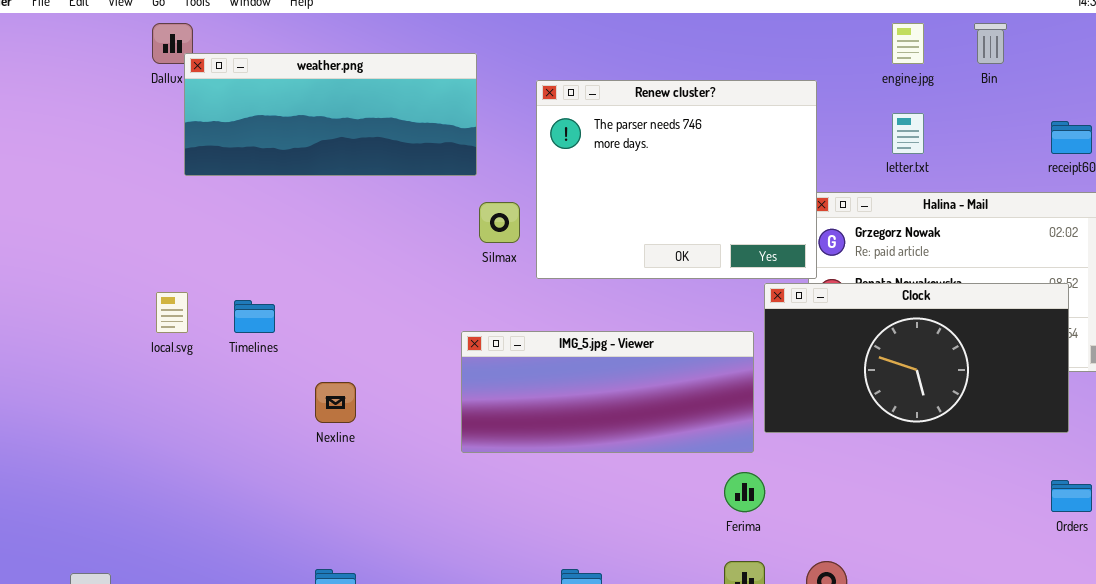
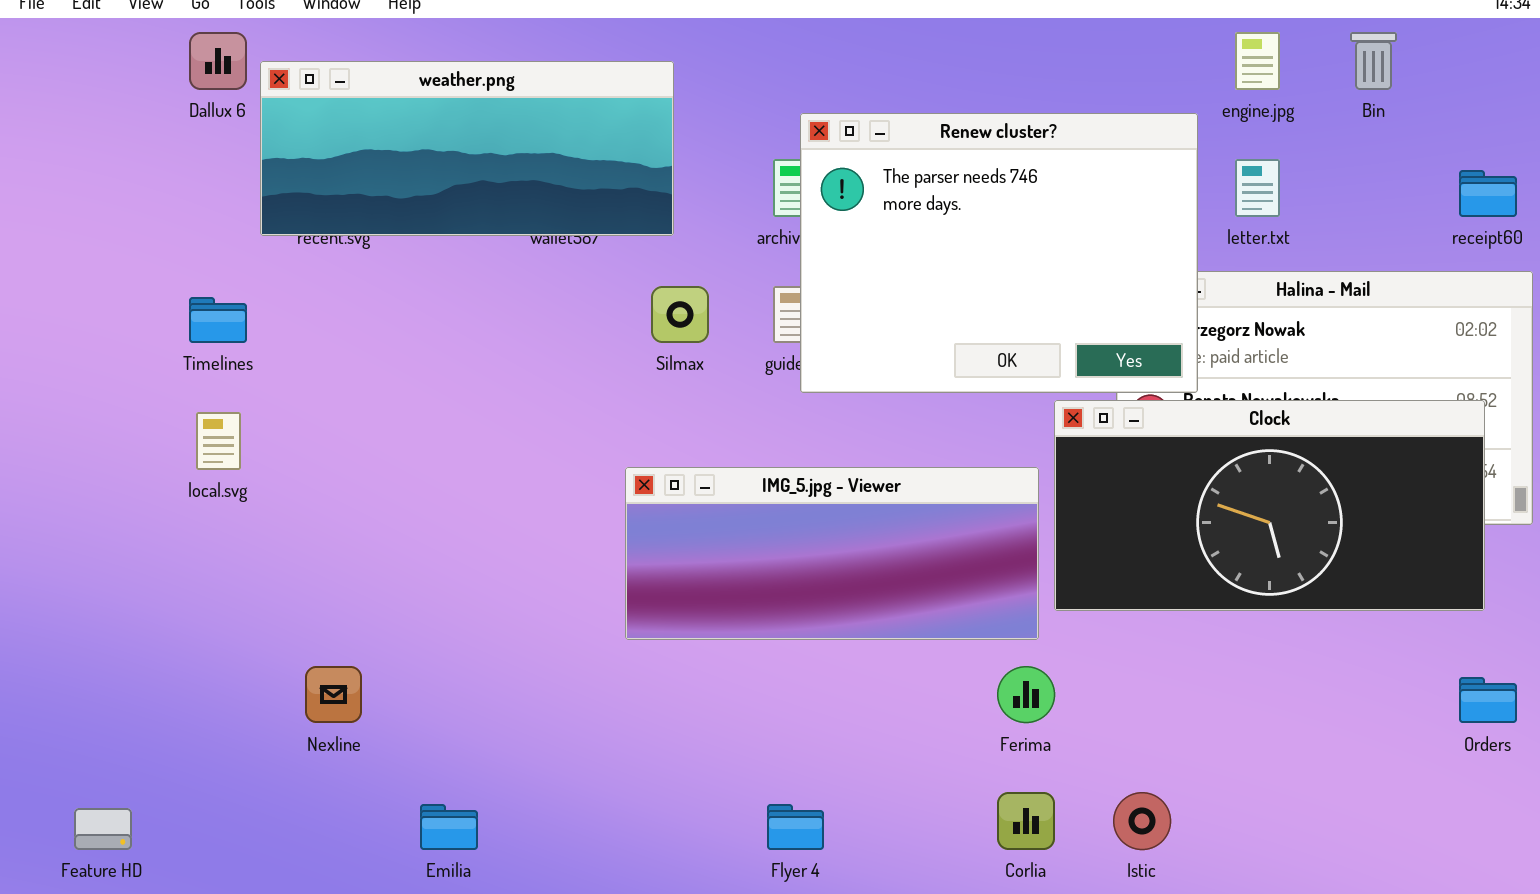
weather.png: [184,53,477,176] -> [260,61,674,236], moved
Renew cluster?: [536,80,817,279] -> [800,113,1198,393], moved
Timelines: [234,300,275,333] -> [189,297,247,343], moved
Nexline: [315,382,356,423] -> [305,666,362,723], moved

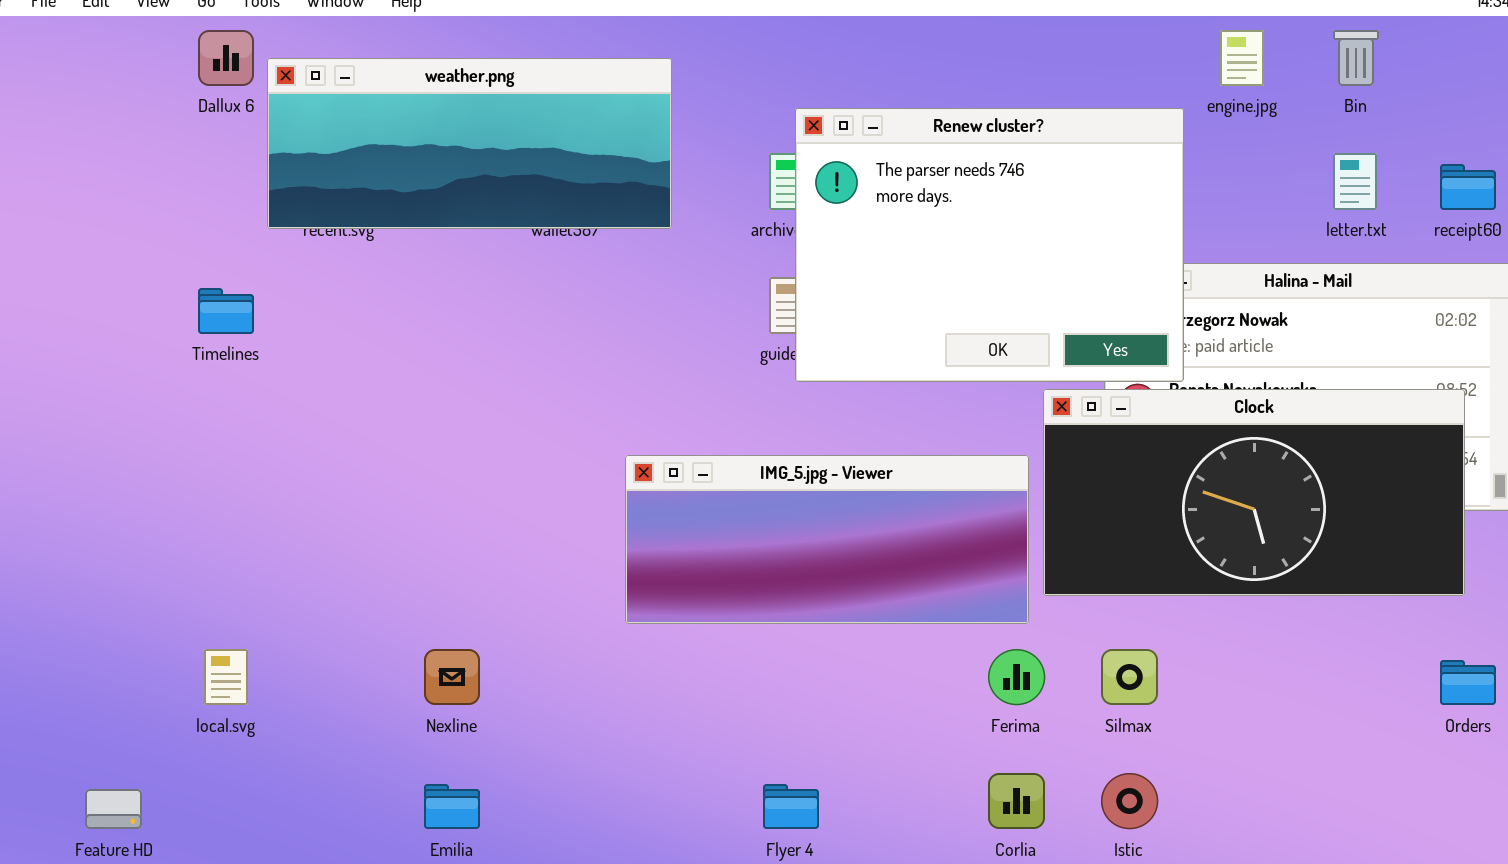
letter.txt: [1235,159,1280,217] -> [1333,153,1377,210], moved
Silmax: [651,286,709,343] -> [1101,649,1158,705], moved
local.svg: [196,412,241,470] -> [204,649,248,705], moved
Nexline: [305,666,362,723] -> [424,649,480,705], moved

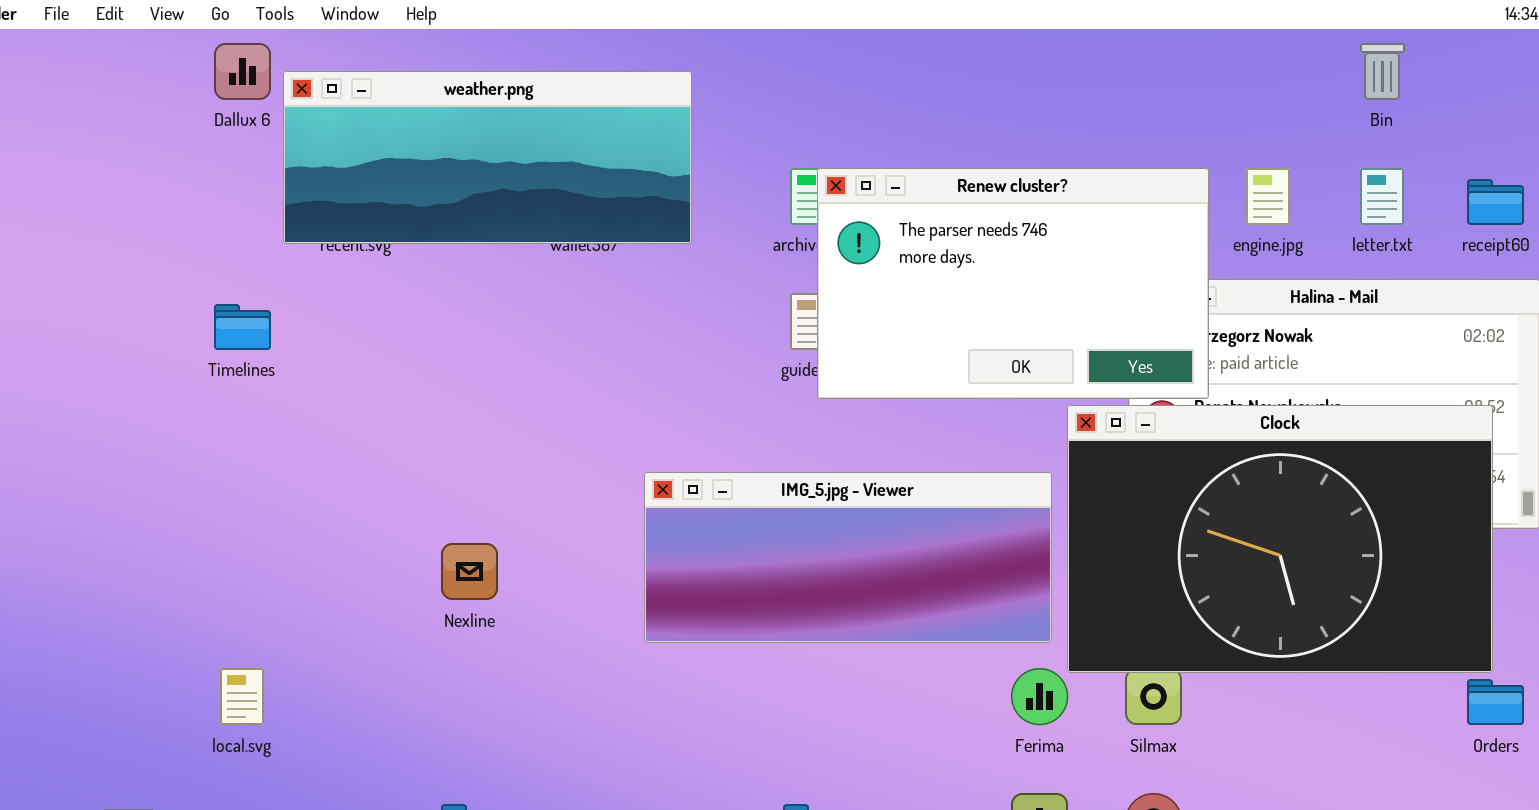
engine.jpg: [1220,30,1264,86] -> [1246,168,1290,225], moved
Renew cluster?: [795,108,1184,382] -> [817,168,1209,399], resized
Clock: [1043,389,1465,596] -> [1067,405,1493,673], resized
Nexline: [424,649,480,705] -> [441,543,498,600], moved

